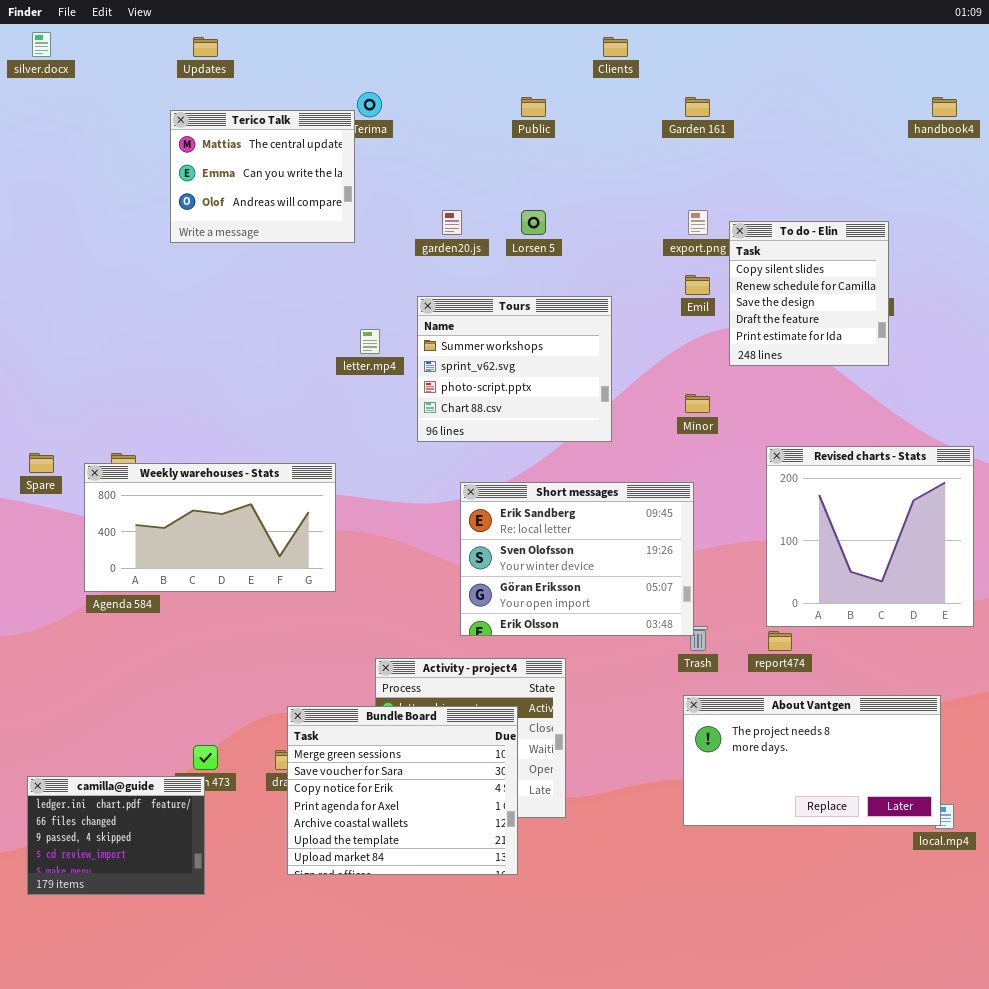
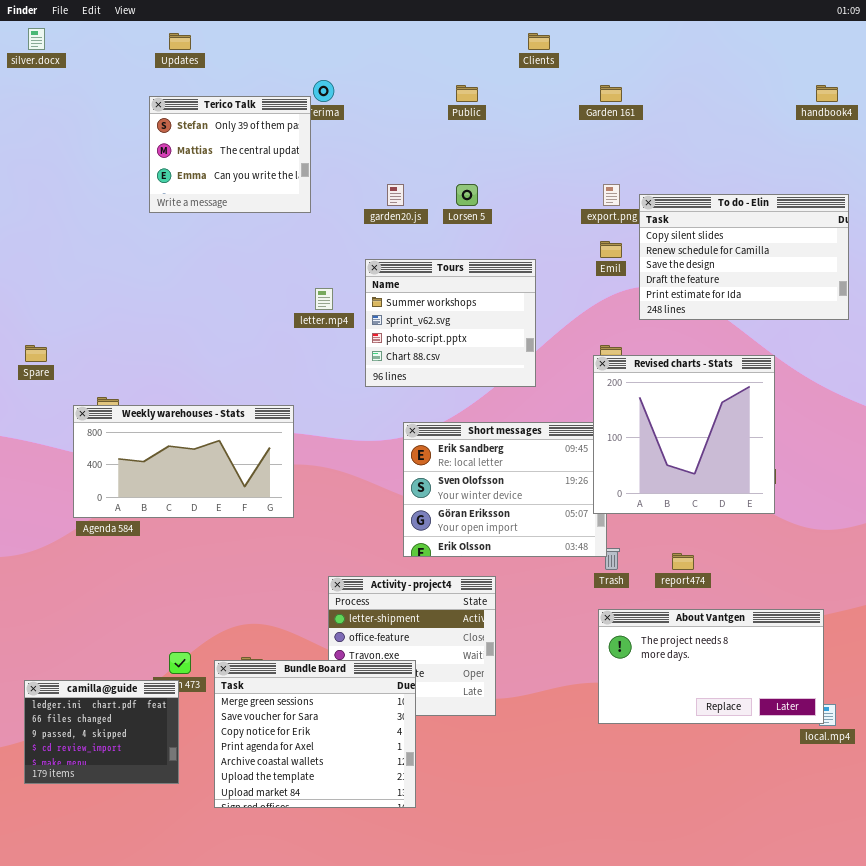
Terico Talk: [170,110,355,243] -> [149,96,311,213], scrolled up 1 row
To do - Elin: [729,221,889,366] -> [639,194,849,320], resized
Revised charts - Stats: [766,446,974,627] -> [593,355,775,514], moved
Spare: [29,453,54,473] -> [25,345,47,362], moved
Bundle Board: [287,706,518,875] -> [214,660,416,808], moved

